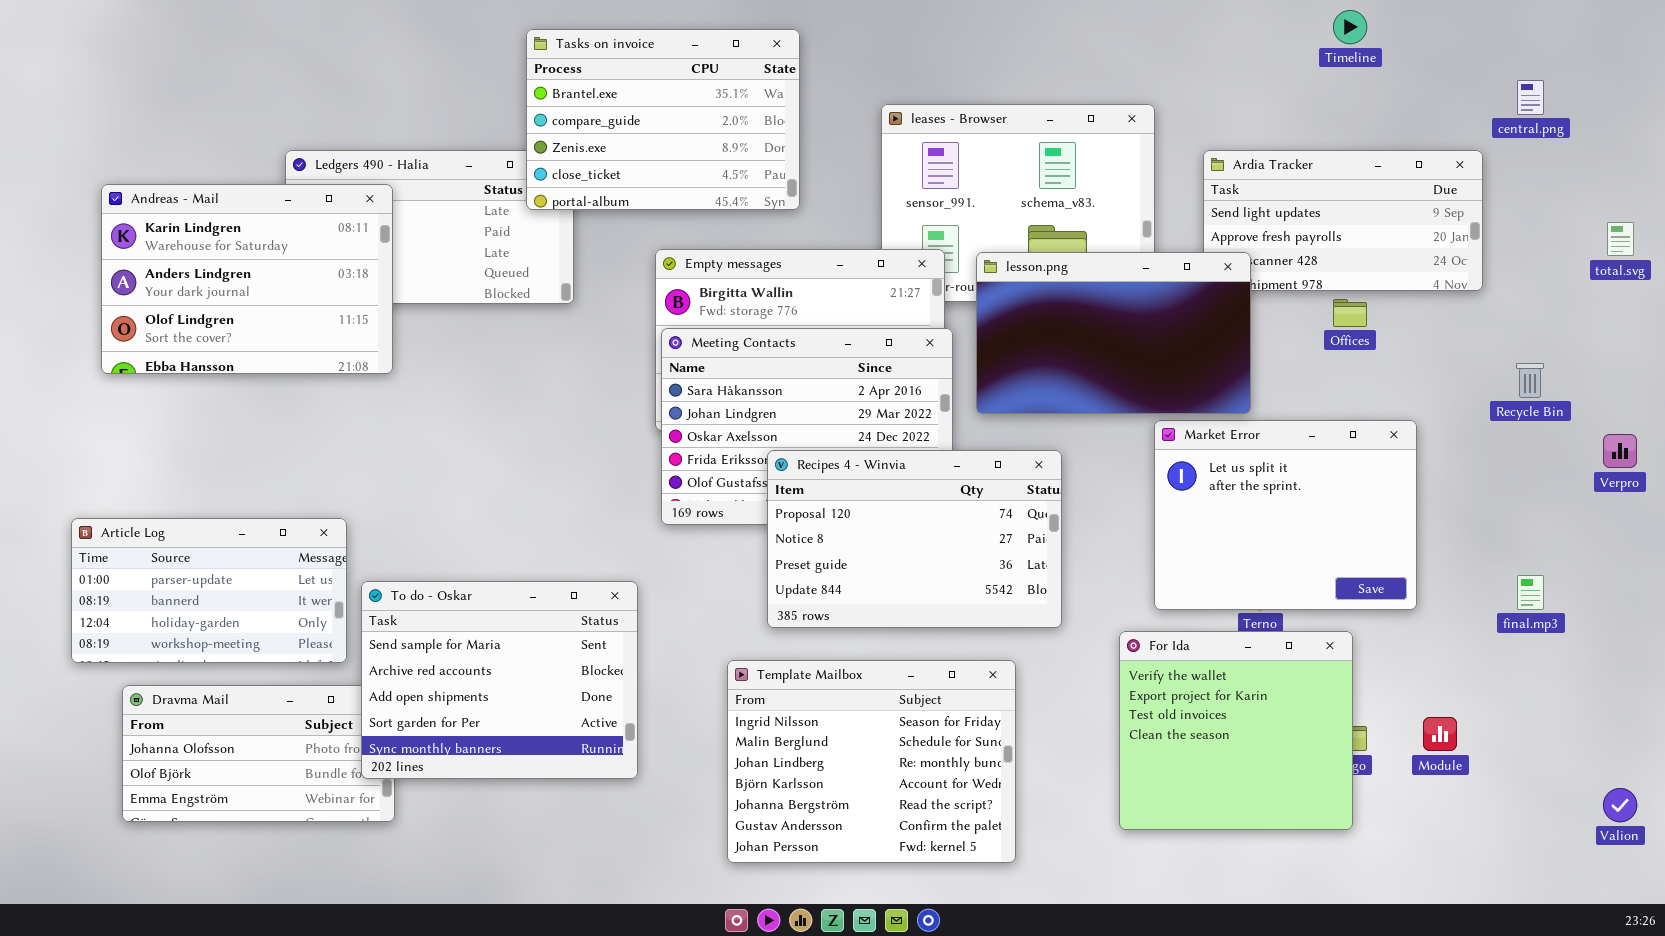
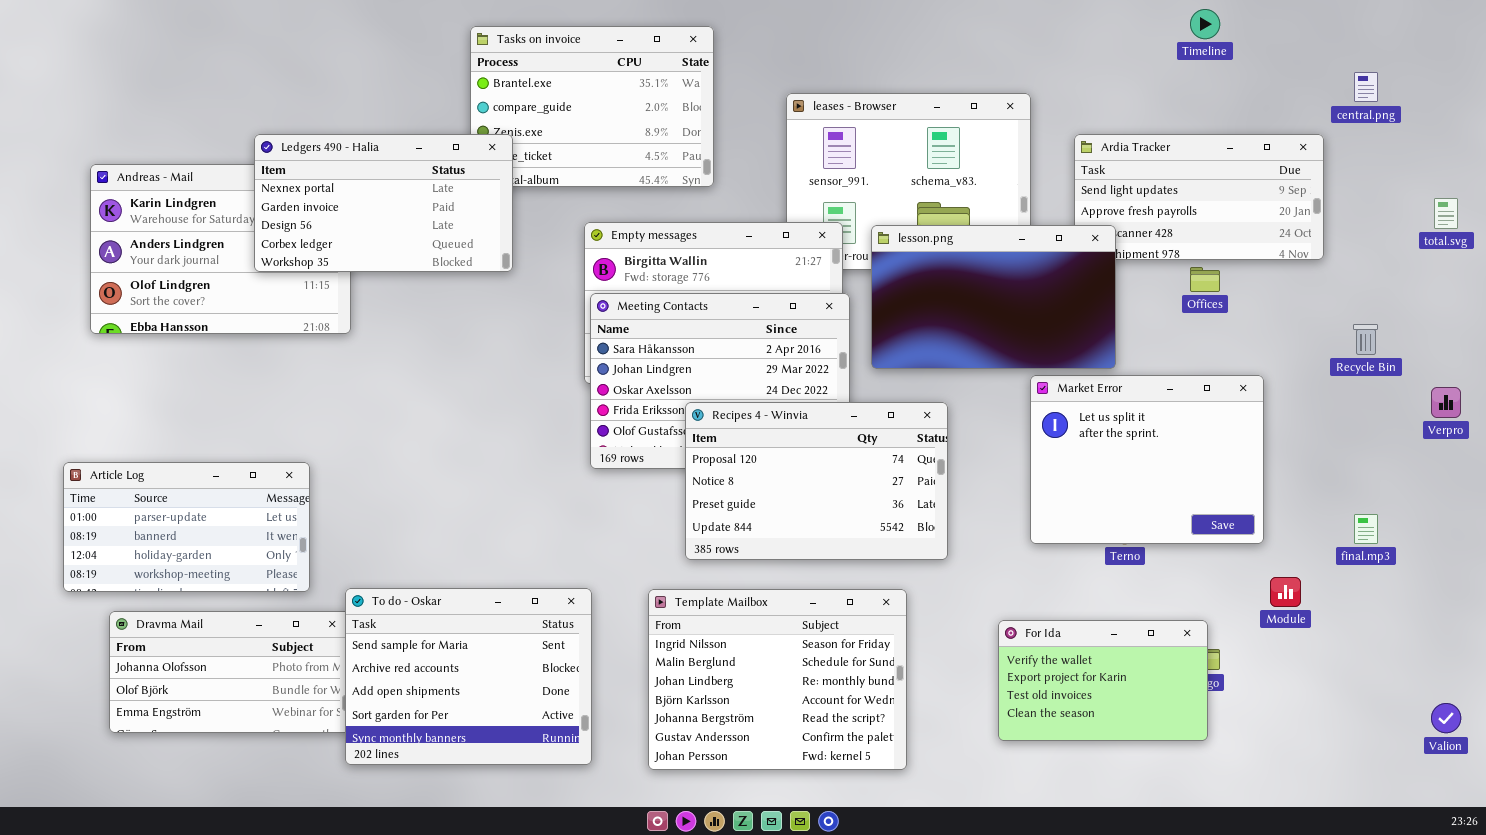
Ledgers 490 - Halia: [285,150,574,304] -> [254,134,513,272], raised
To do - Oskar: [361,581,638,779] -> [345,588,592,765], moved
For Ida: [1119,631,1353,830] -> [998,620,1208,741], resized
Module: [1423,717,1457,751] -> [1270,577,1301,607], moved

